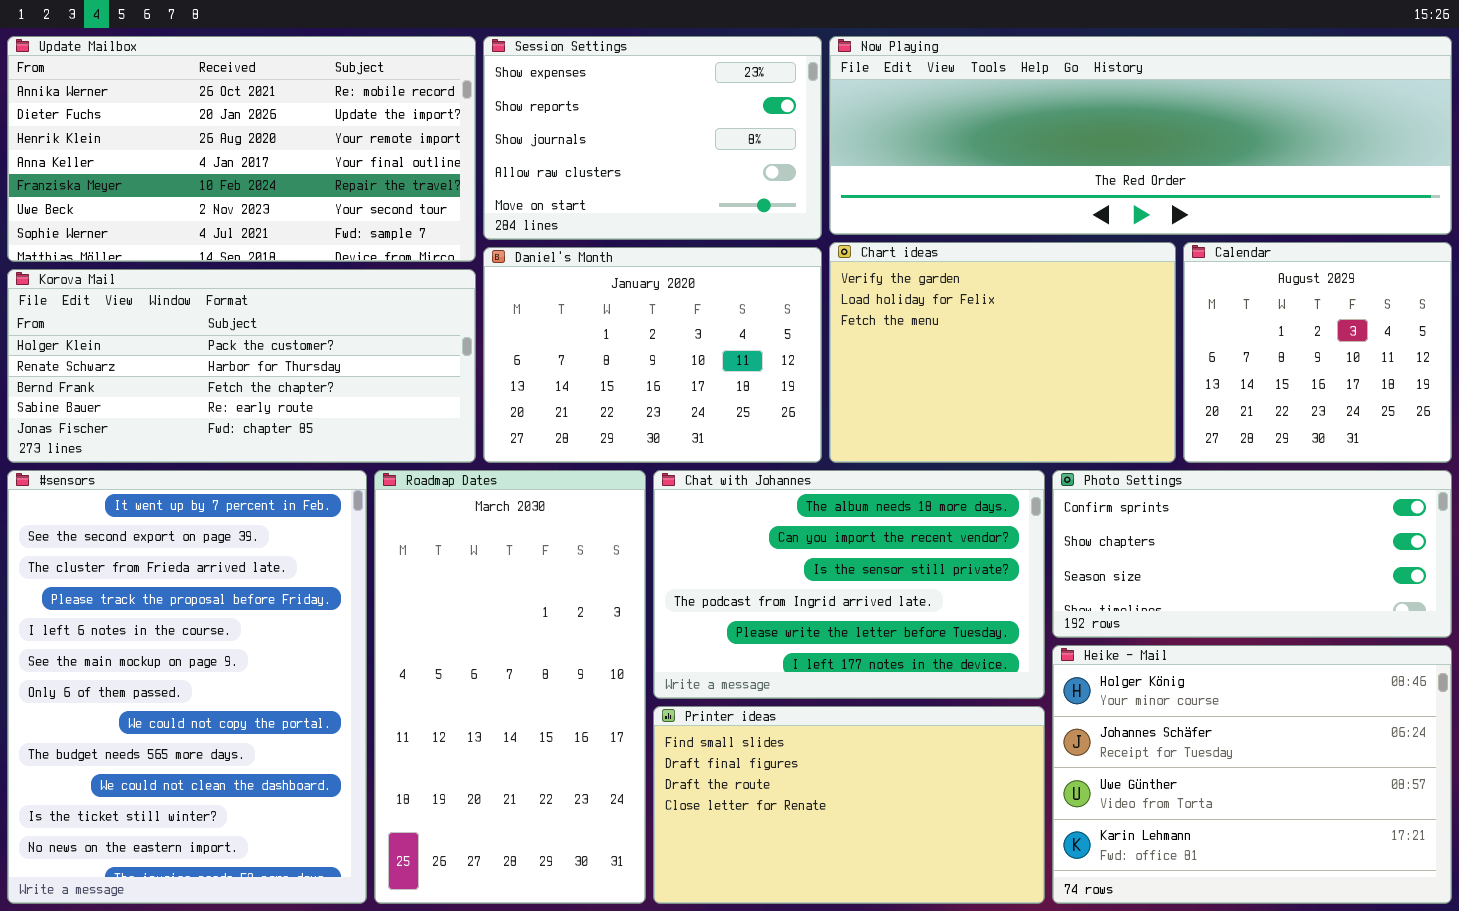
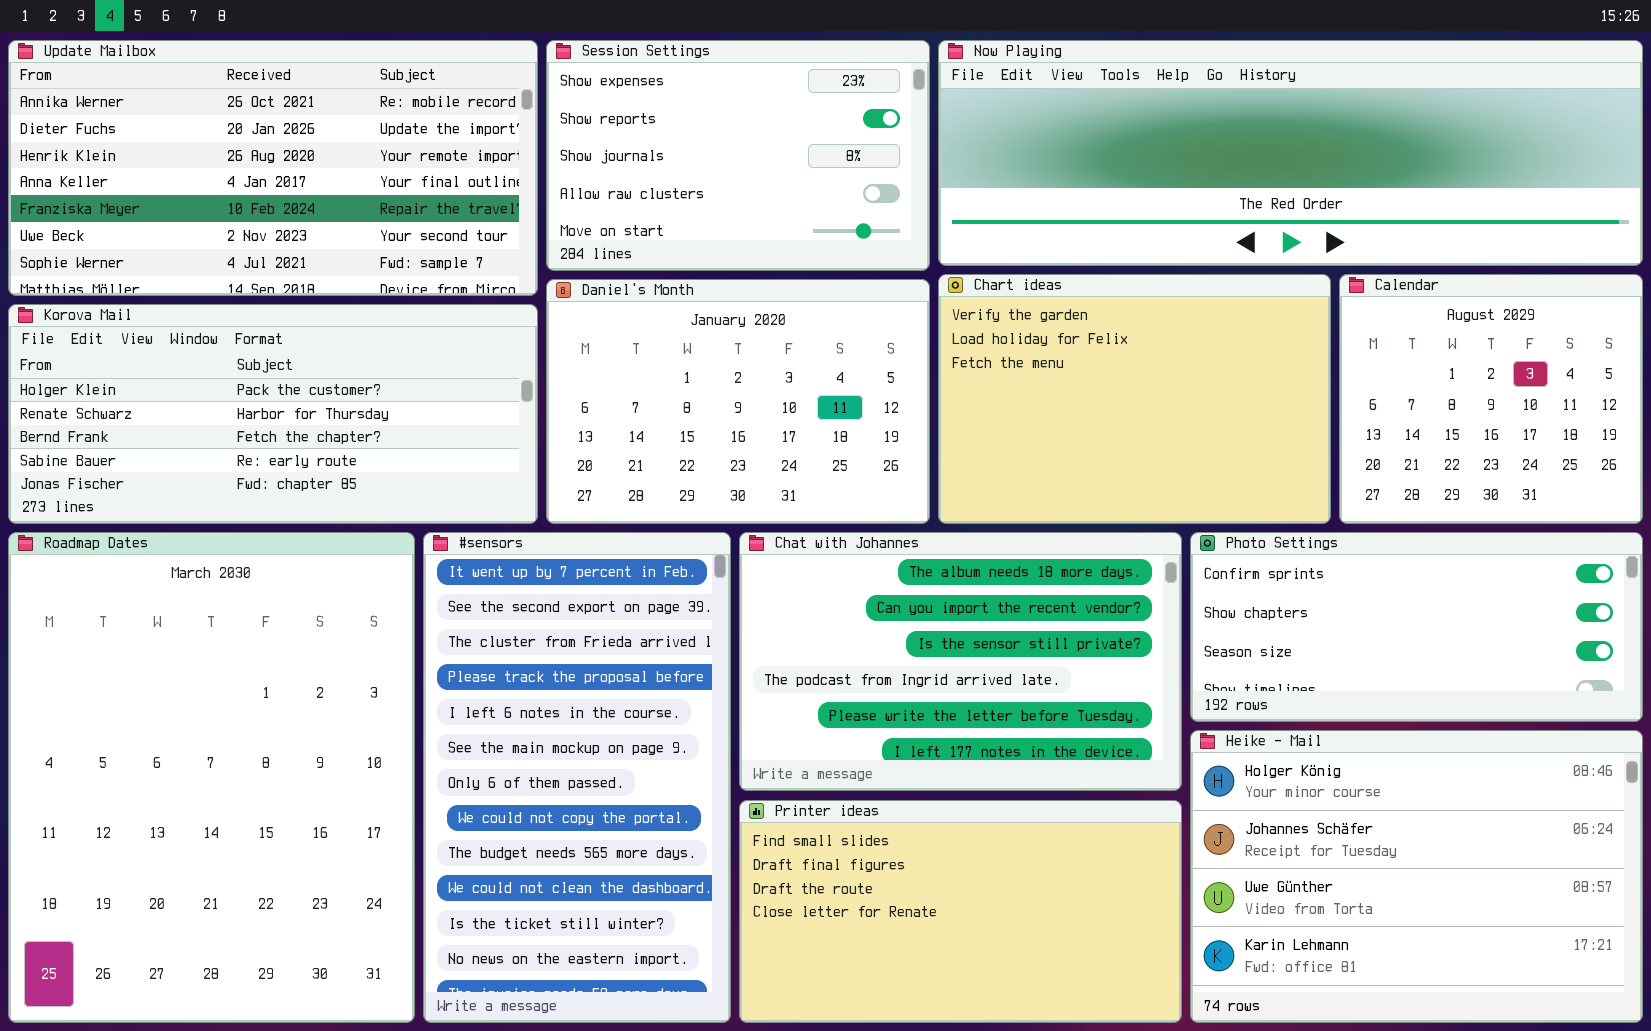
#sensors: [7,470,367,904] -> [423,532,731,1023], moved, resized
Roadmap Dates: [374,470,646,904] -> [8,532,415,1023], moved, resized

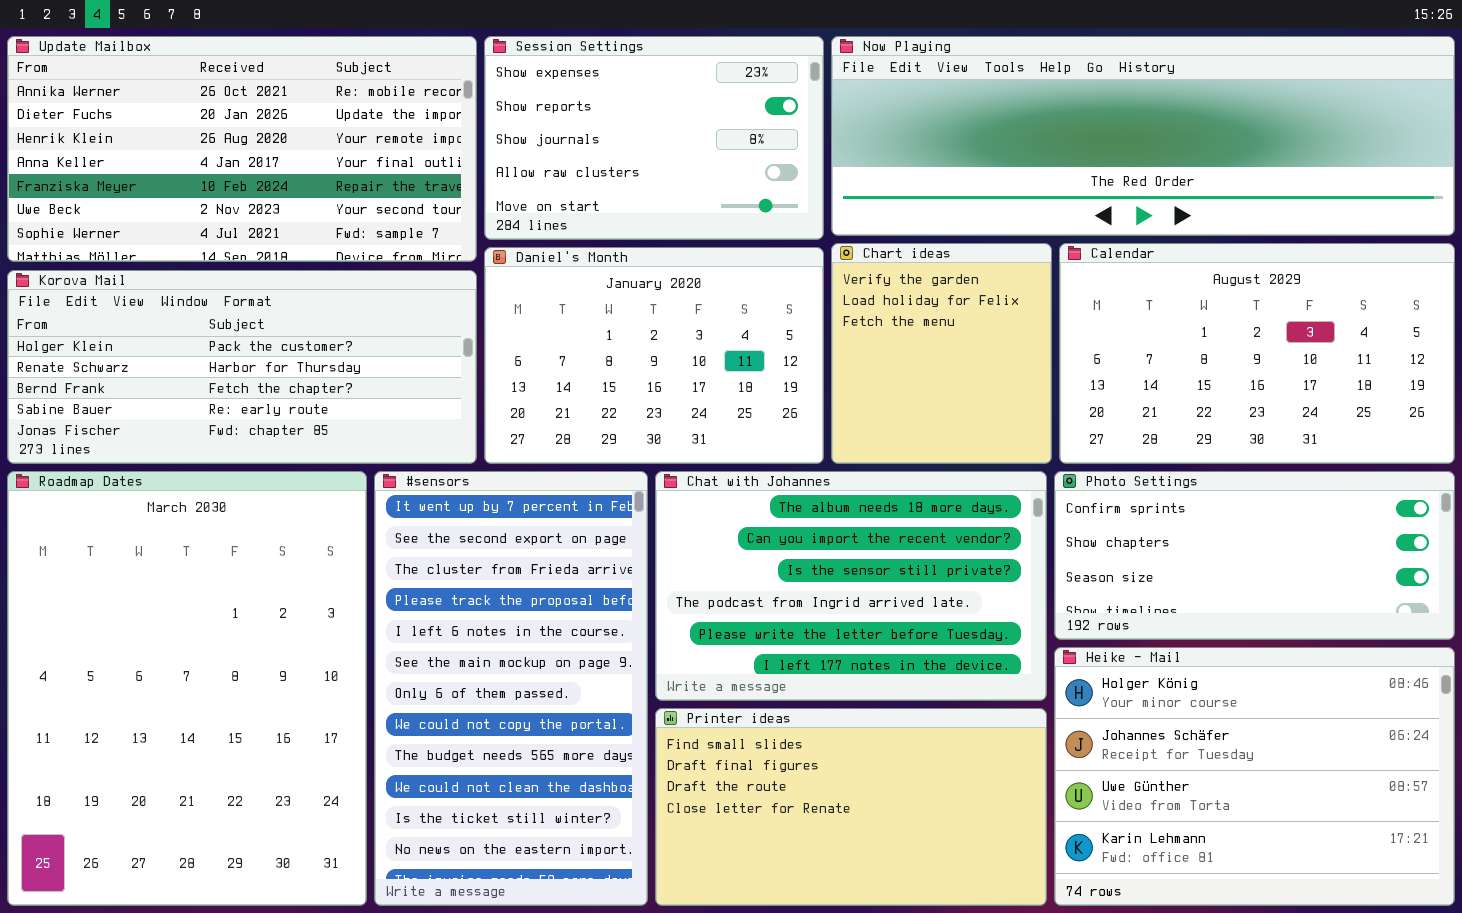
Chart ideas: [938,274,1331,524] -> [831,243,1052,464], resized
Calendar: [1339,274,1643,524] -> [1059,243,1455,464], resized

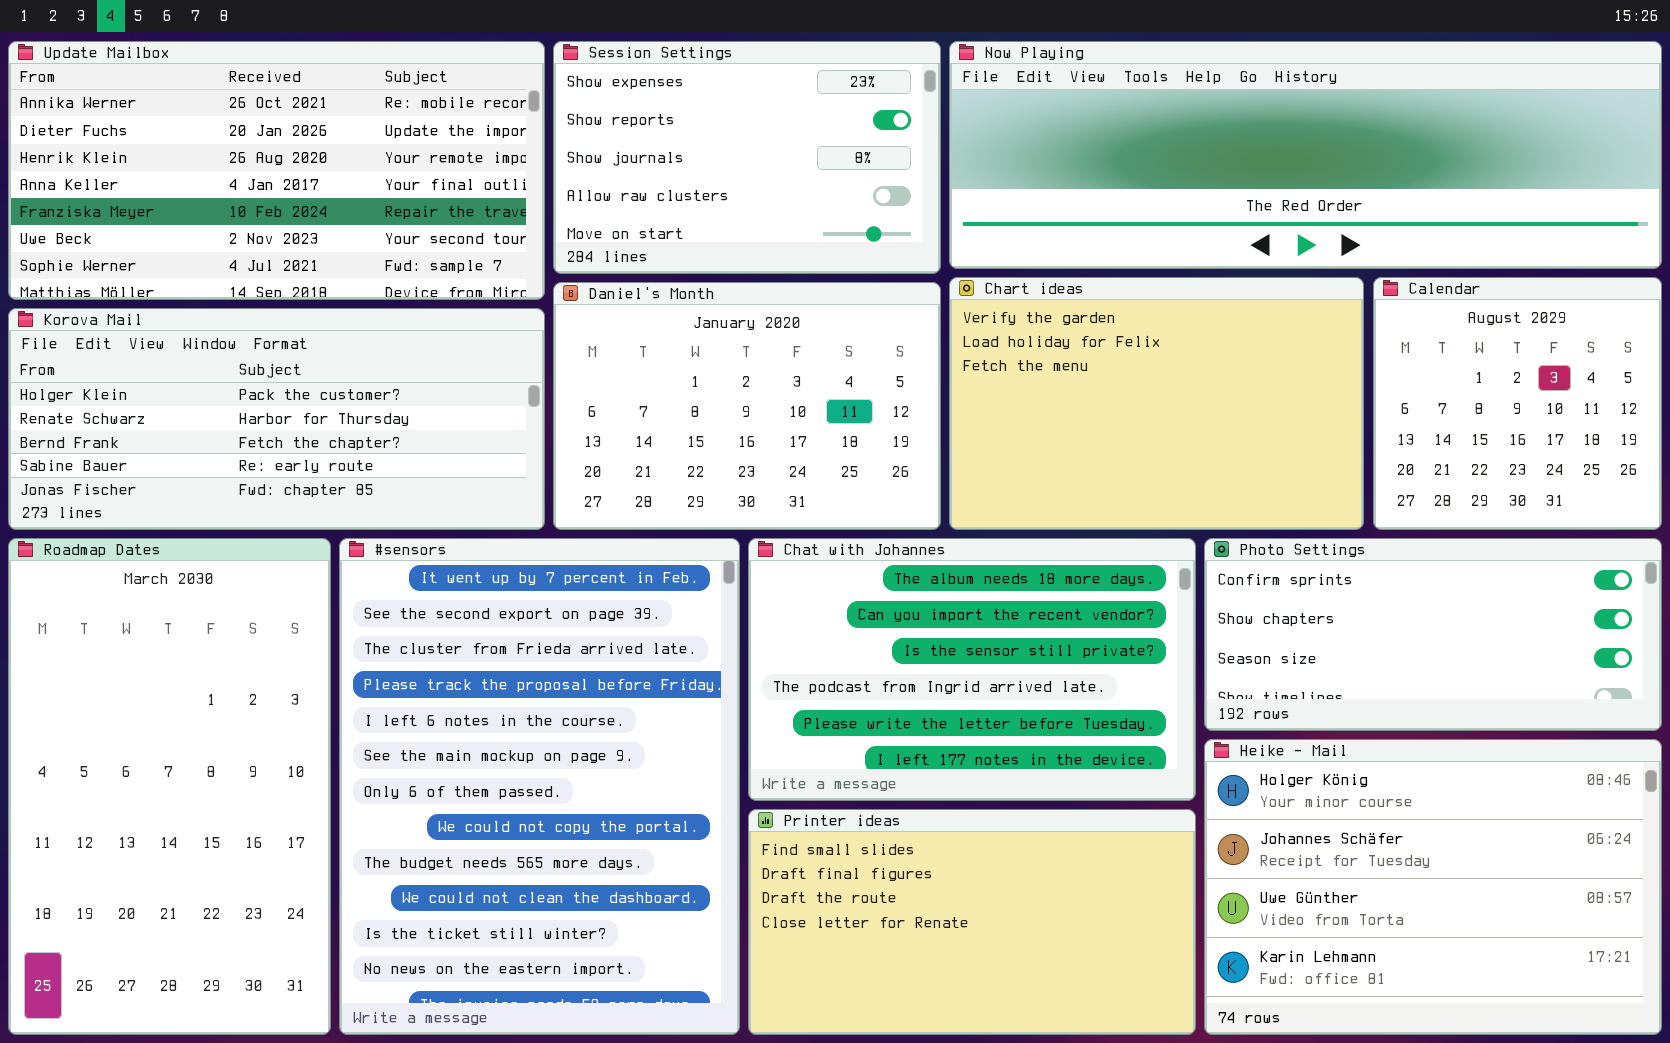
Chart ideas: [831,243,1052,464] -> [949,277,1364,530], resized
Calendar: [1059,243,1455,464] -> [1373,277,1662,530], resized
Roadmap Dates: [7,471,367,906] -> [8,538,331,1035], resized
#sensors: [374,471,648,906] -> [339,538,740,1035], resized

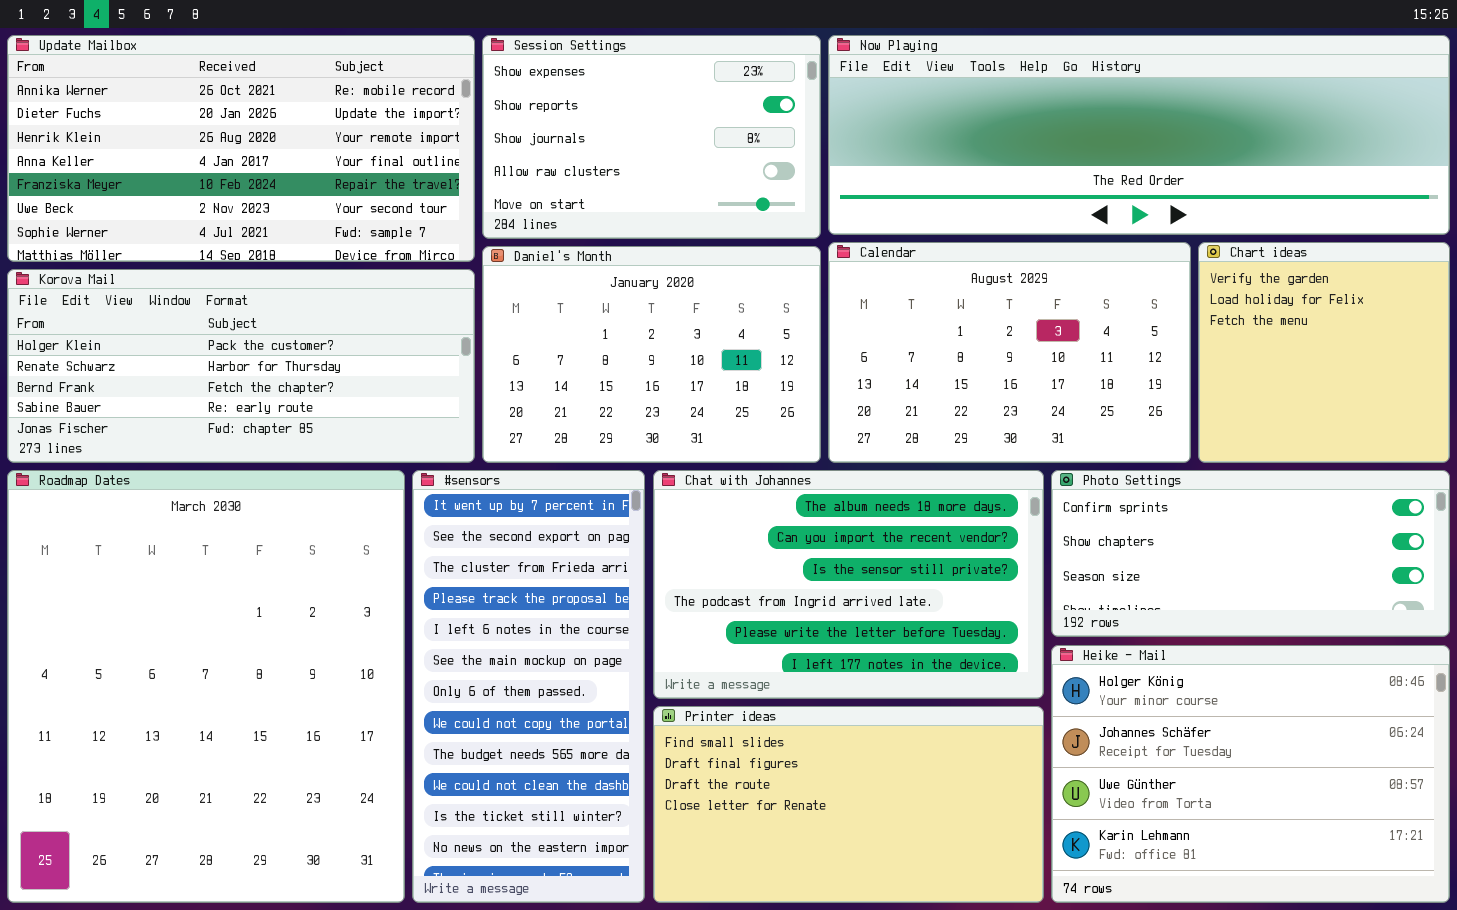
Chart ideas: [949,277,1364,530] -> [1198,242,1450,463], moved, resized
Calendar: [1373,277,1662,530] -> [828,242,1191,463], moved, resized
Roadmap Dates: [8,538,331,1035] -> [7,470,405,903], resized
#sensors: [339,538,740,1035] -> [412,470,645,903], resized

